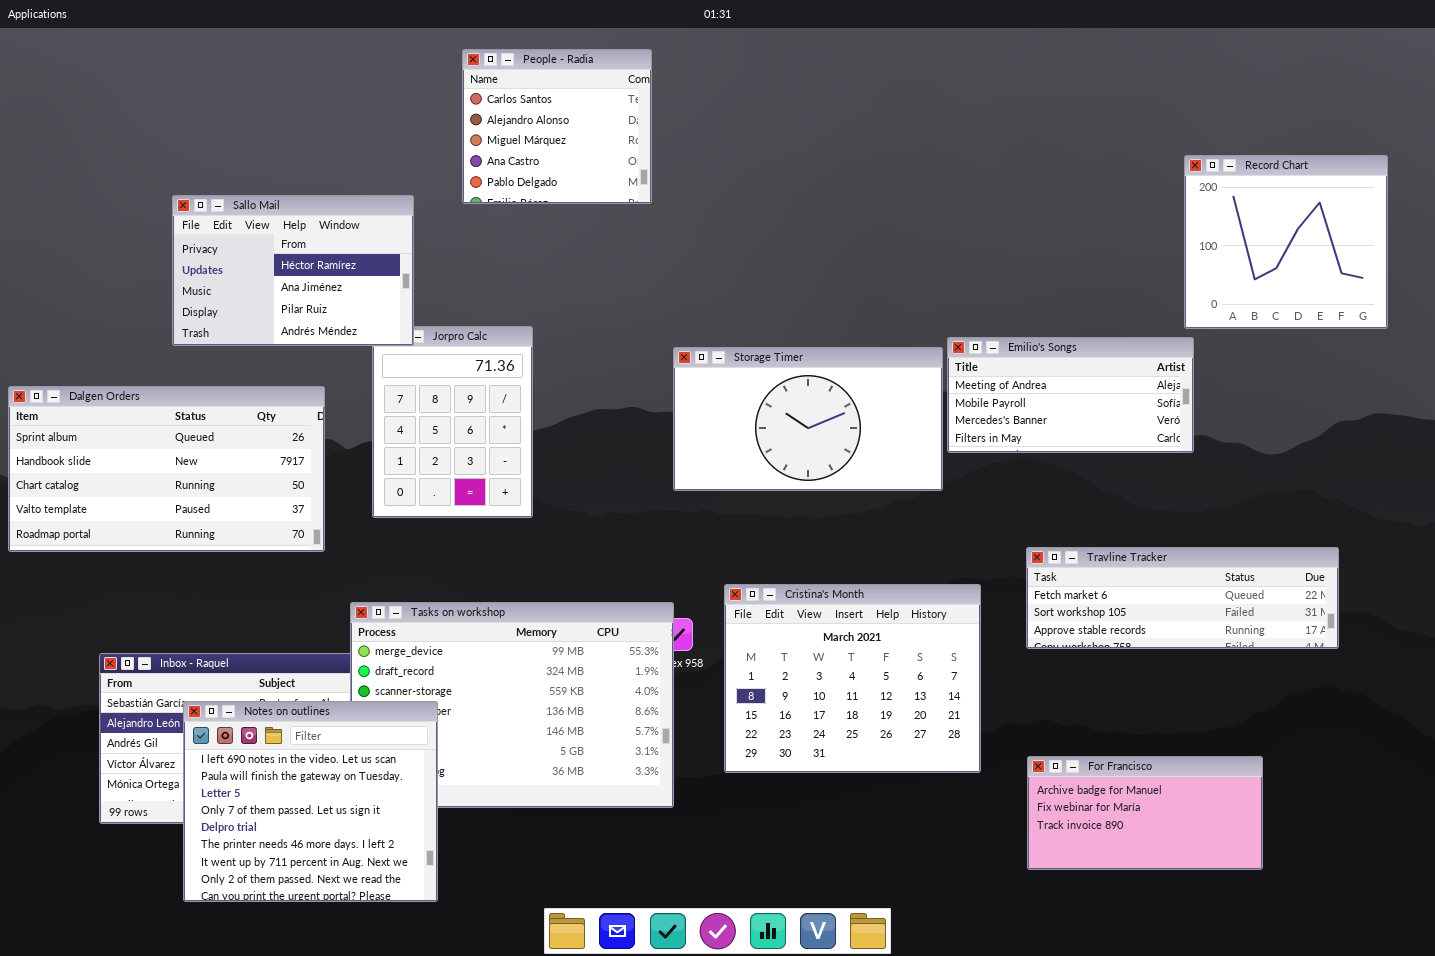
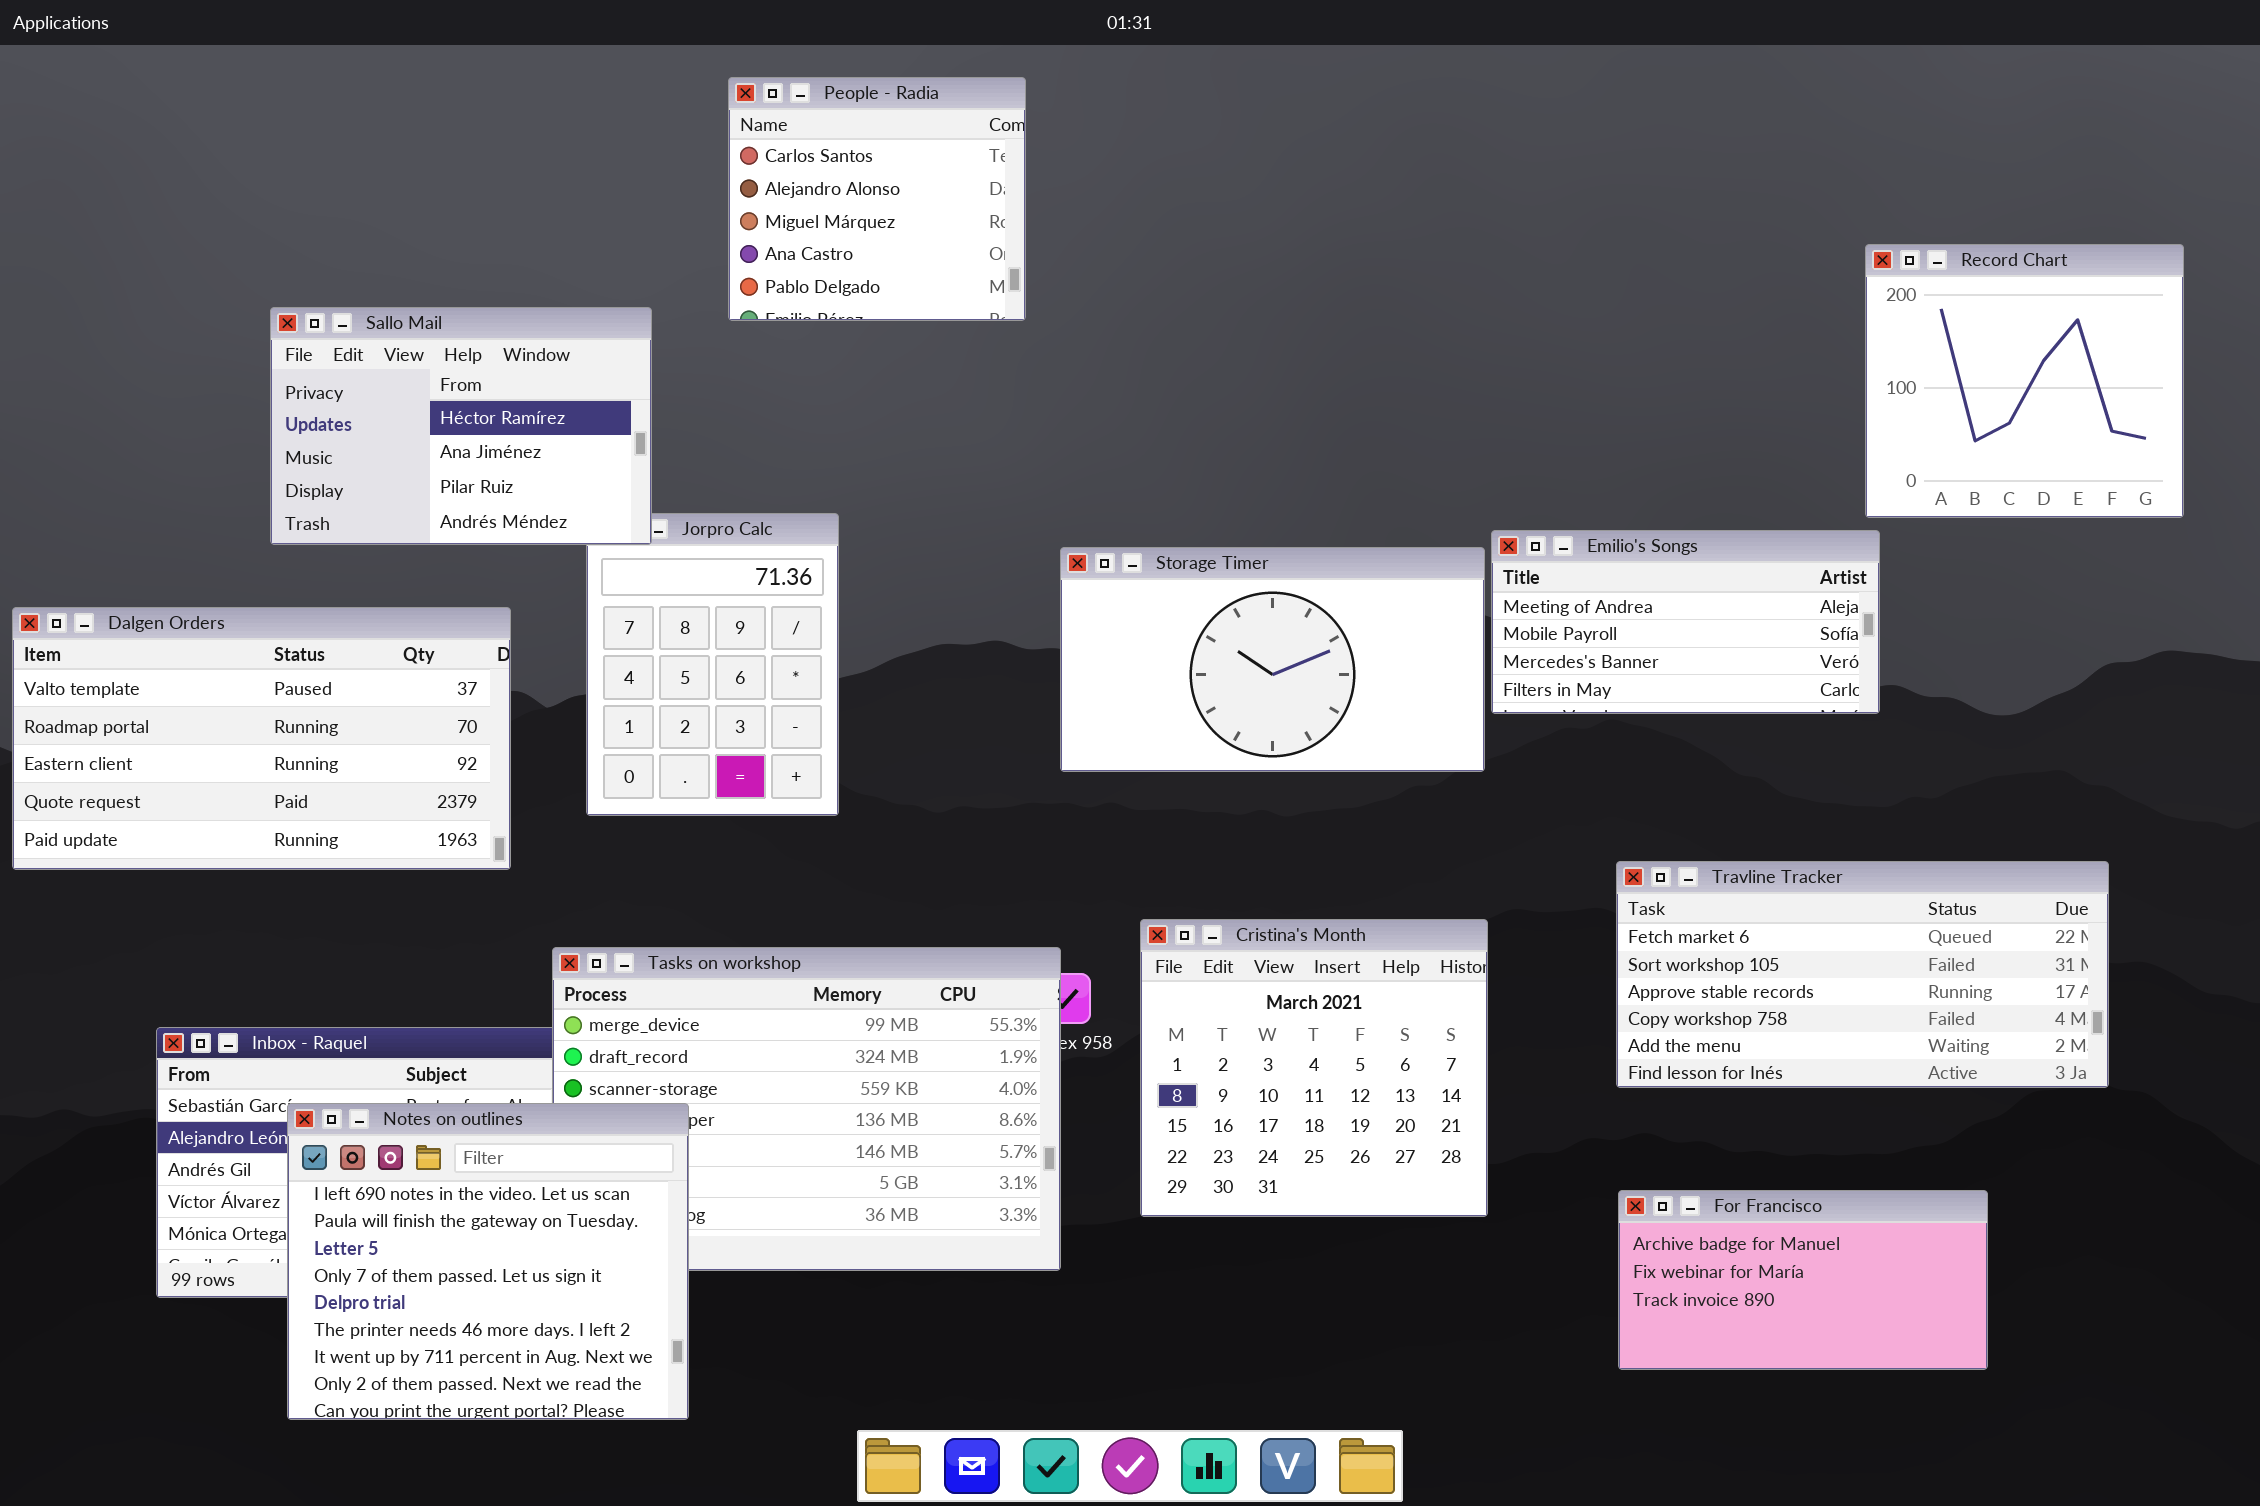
Dalgen Orders: [8,386,325,552] -> [12,607,511,870], scrolled down 3 rows
Travline Tracker: [1026,547,1339,649] -> [1616,861,2109,1088], resized
Cristina's Month: [724,584,981,773] -> [1140,919,1488,1217], resized

